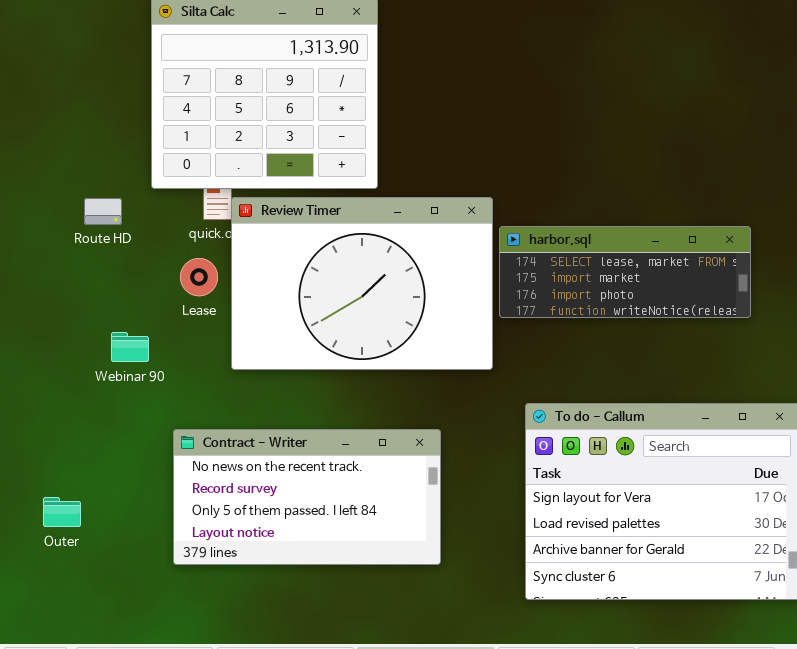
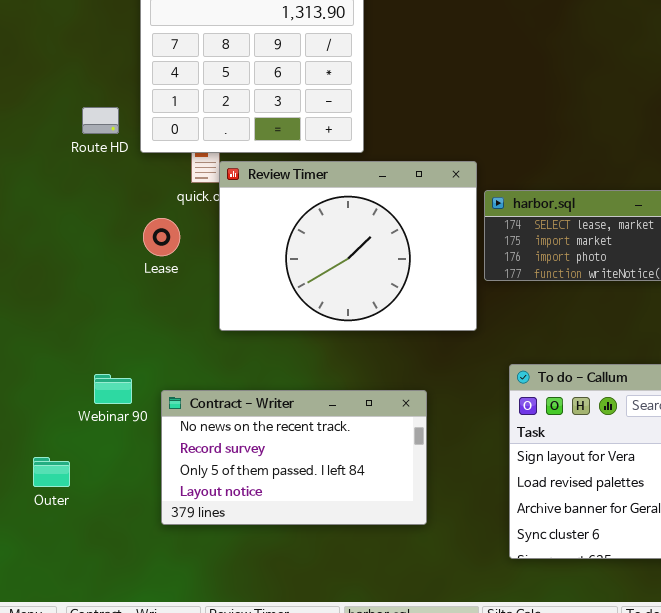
Route HD: [84,198,122,225] -> [82,107,119,134], moved
Lease: [180,258,218,296] -> [143,218,180,256], moved
Webinar 90: [111,332,149,362] -> [94,374,132,404], moved

